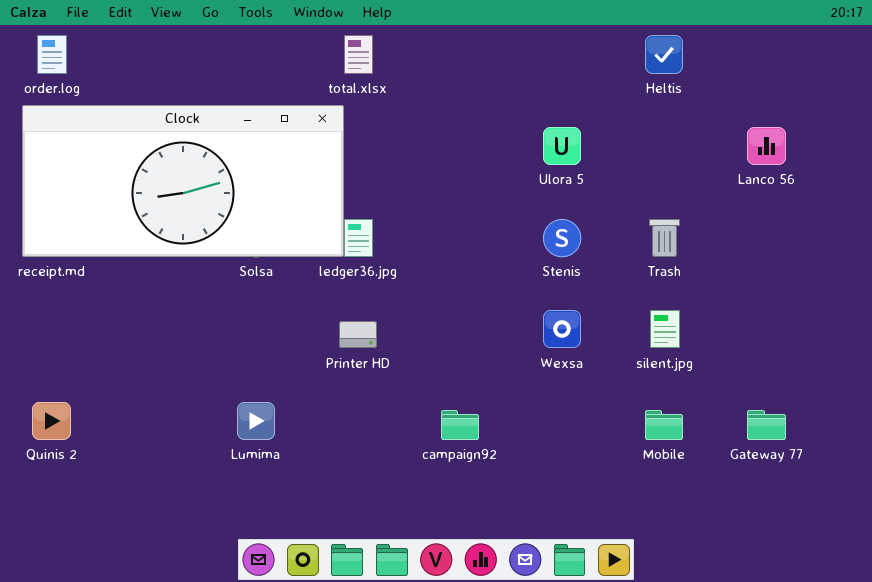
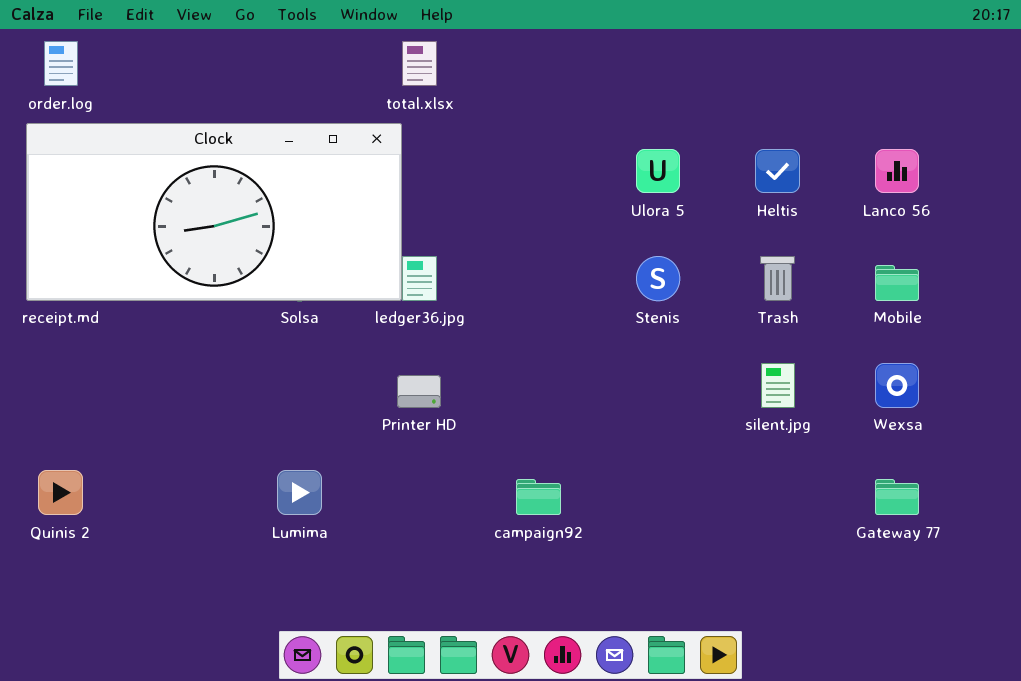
Heltis: [645,35,683,74] -> [755,149,800,193], moved
Wexsa: [543,310,581,348] -> [875,363,919,408], moved
Mobile: [645,410,683,440] -> [875,265,919,301], moved

